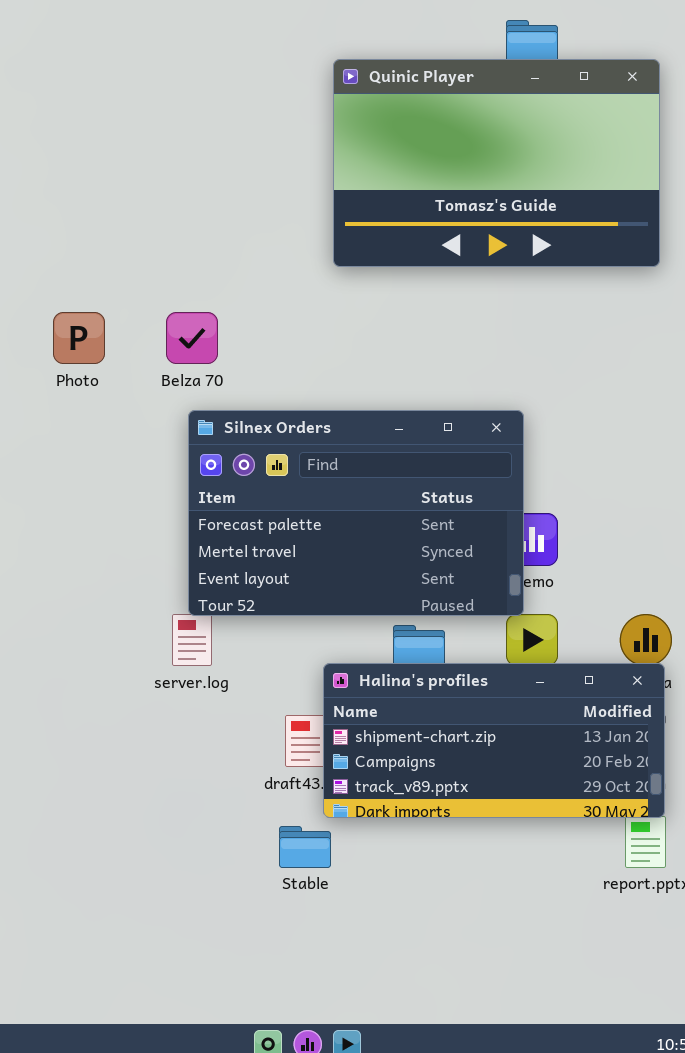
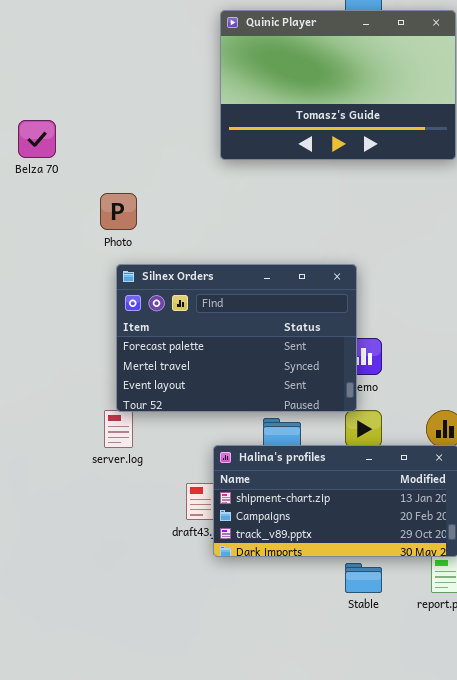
Photo: [53,312,105,364] -> [100,193,137,230], moved
Belza 70: [166,312,218,364] -> [18,120,56,158], moved
Stable: [279,826,331,868] -> [345,563,382,593], moved

